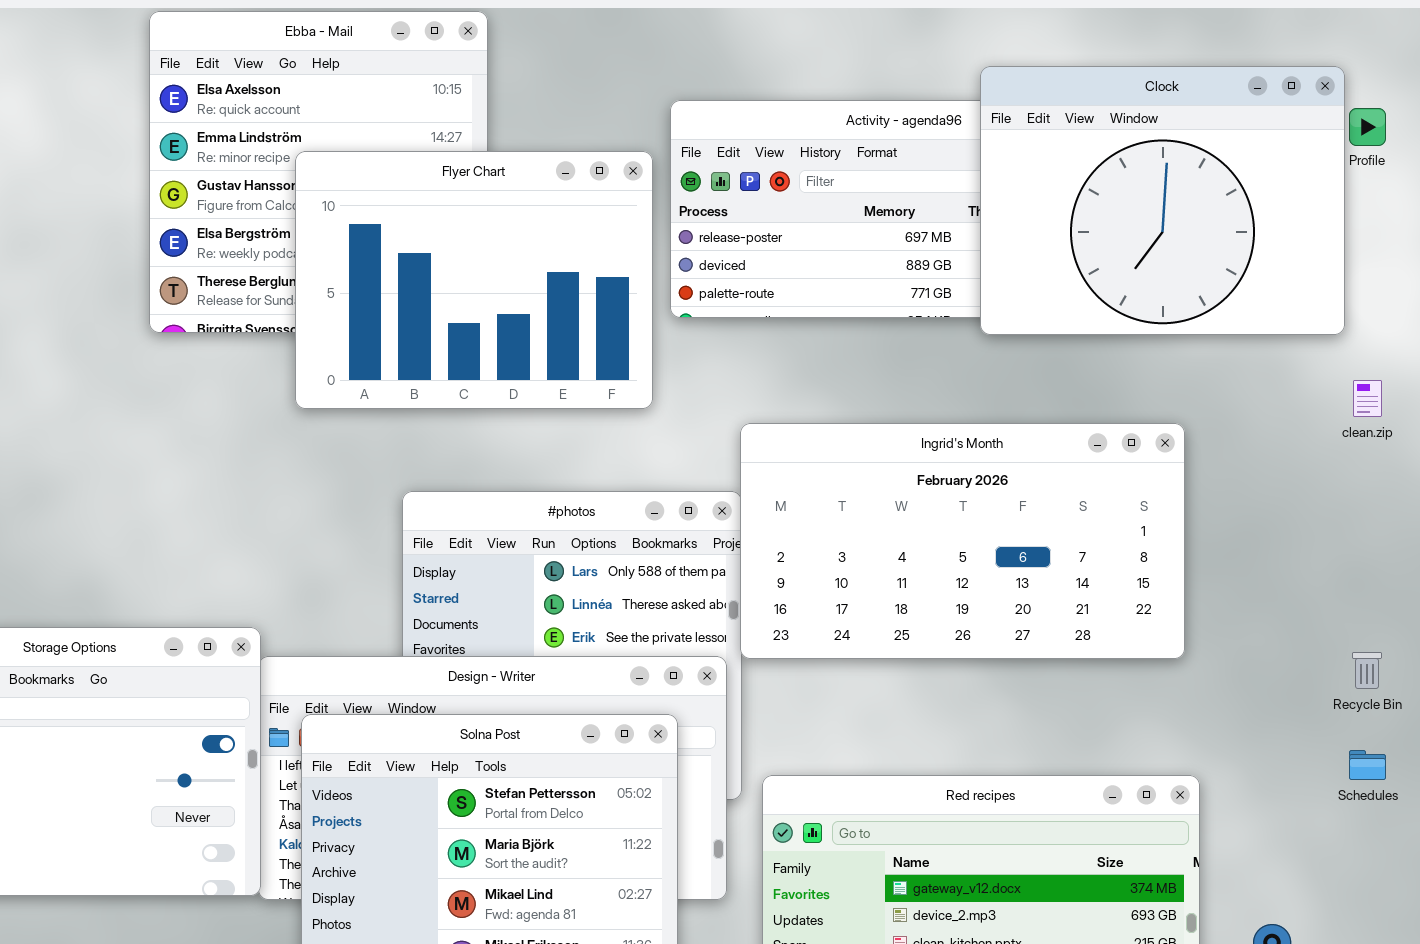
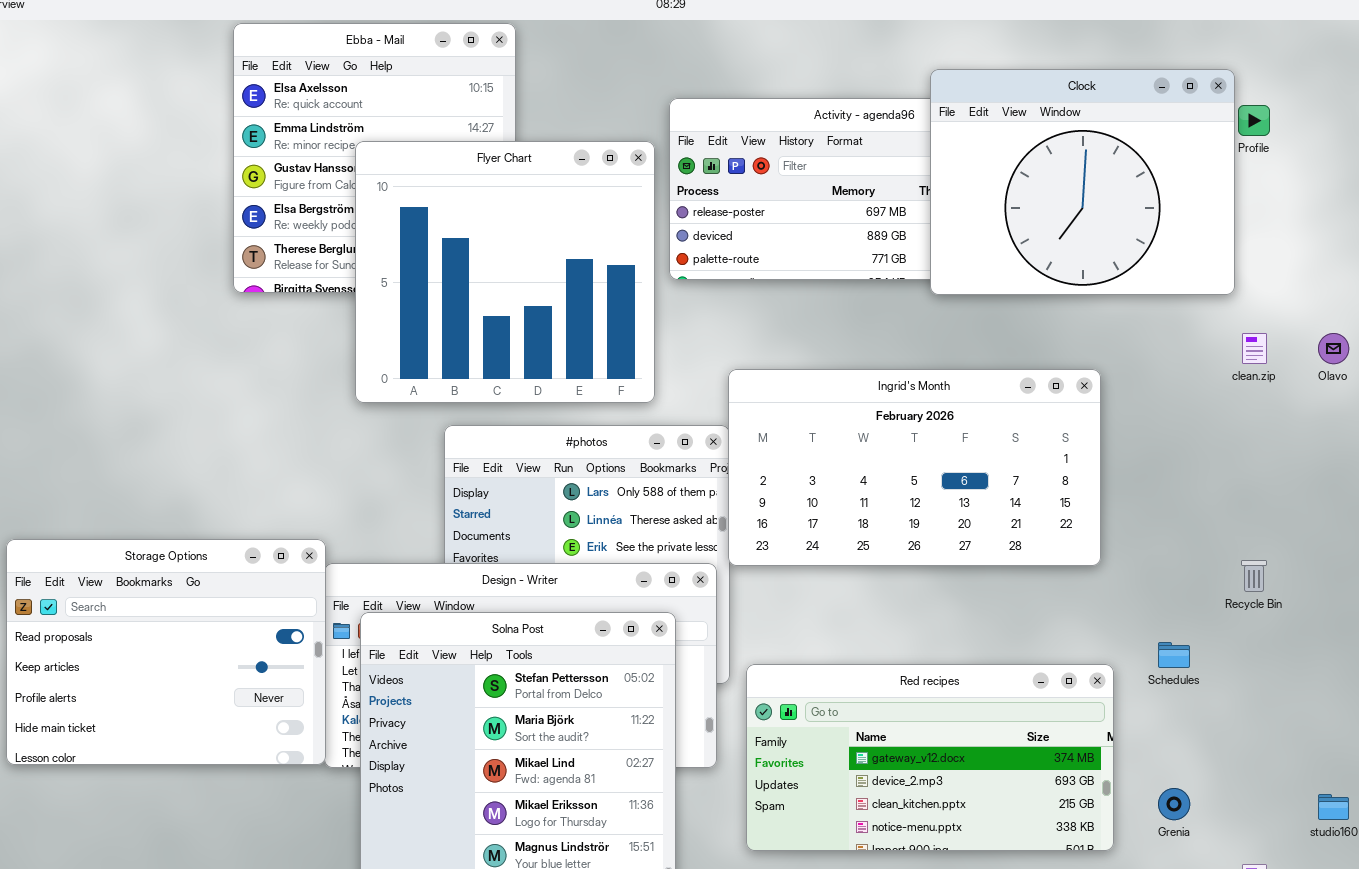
Flyer Chart: [295,151,653,409] -> [355,141,655,403], resized
Schedules: [1349,750,1386,780] -> [1158,642,1190,668], moved

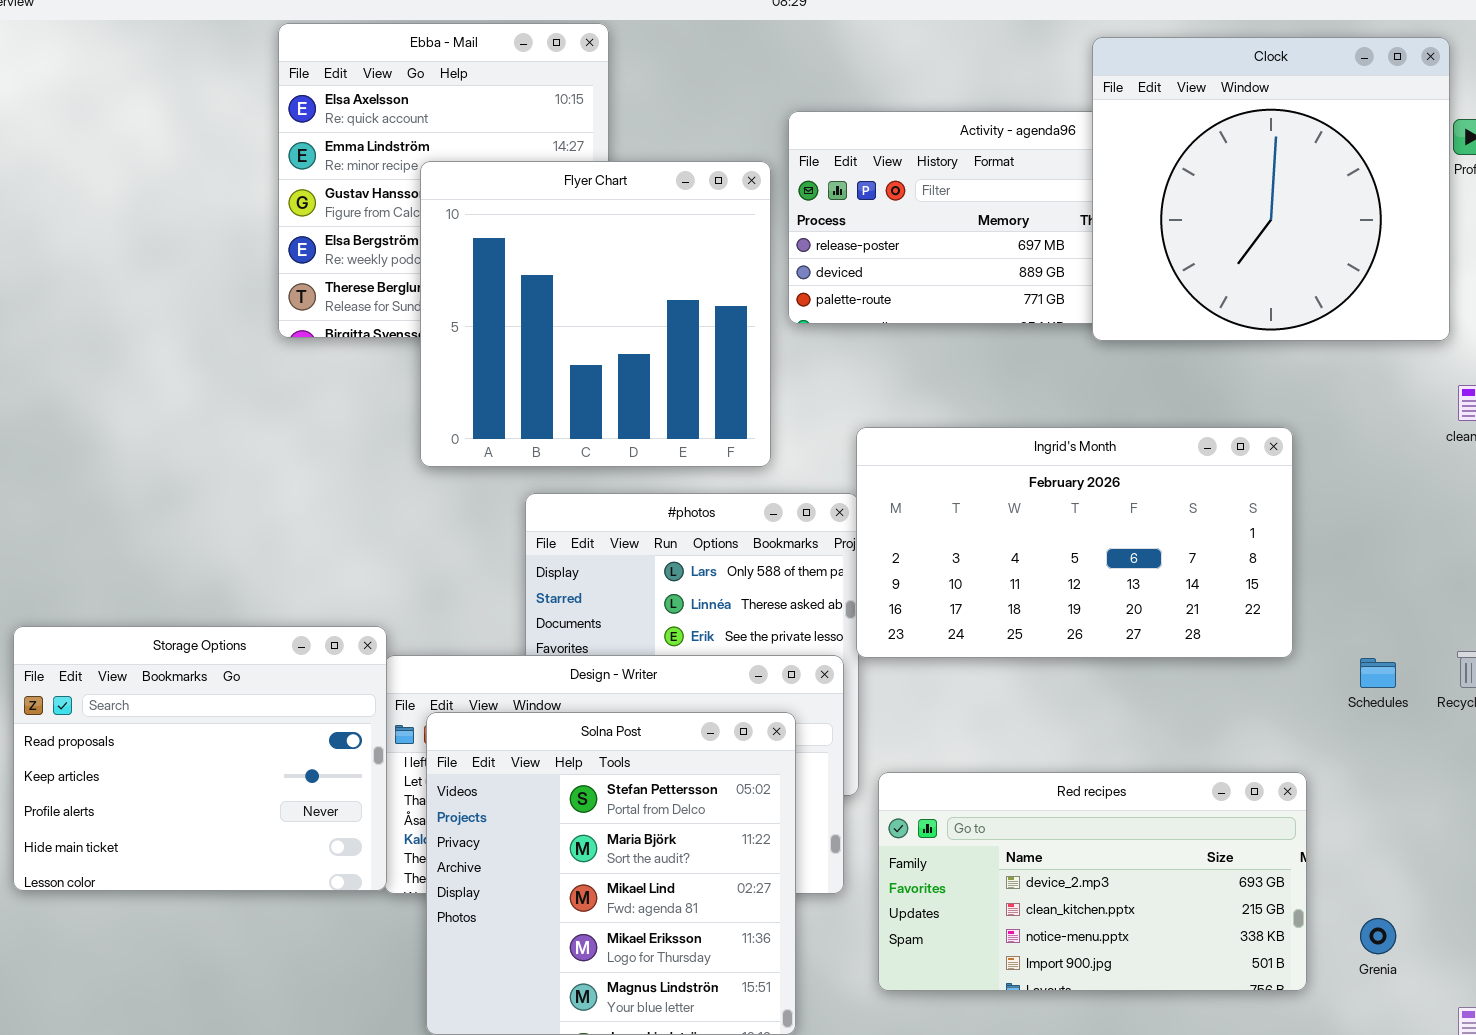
Clock: [930,69,1235,295] -> [1092,37,1450,341], resized
Schedules: [1158,642,1190,668] -> [1360,658,1396,688], moved
Red recipes: [746,664,1114,851] -> [878,772,1307,991], scrolled down 1 row

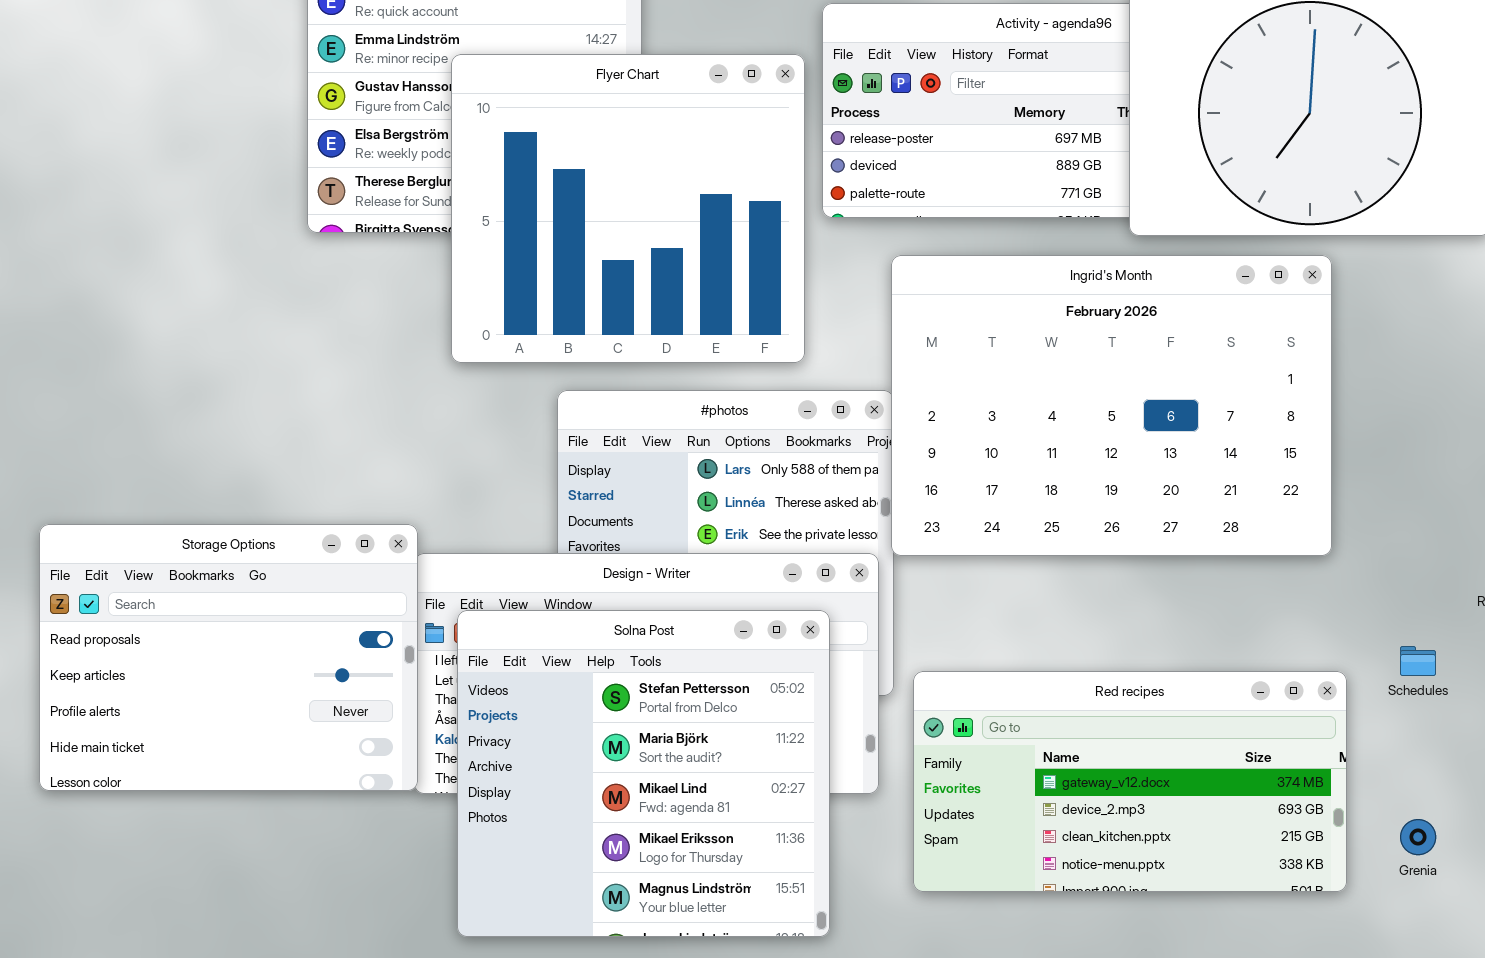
Ingrid's Month: [856,427,1293,658] -> [891,255,1332,556], resized
Schedules: [1360,658,1396,688] -> [1400,646,1436,676], moved
Red recipes: [878,772,1307,991] -> [913,671,1347,892], scrolled up 1 row

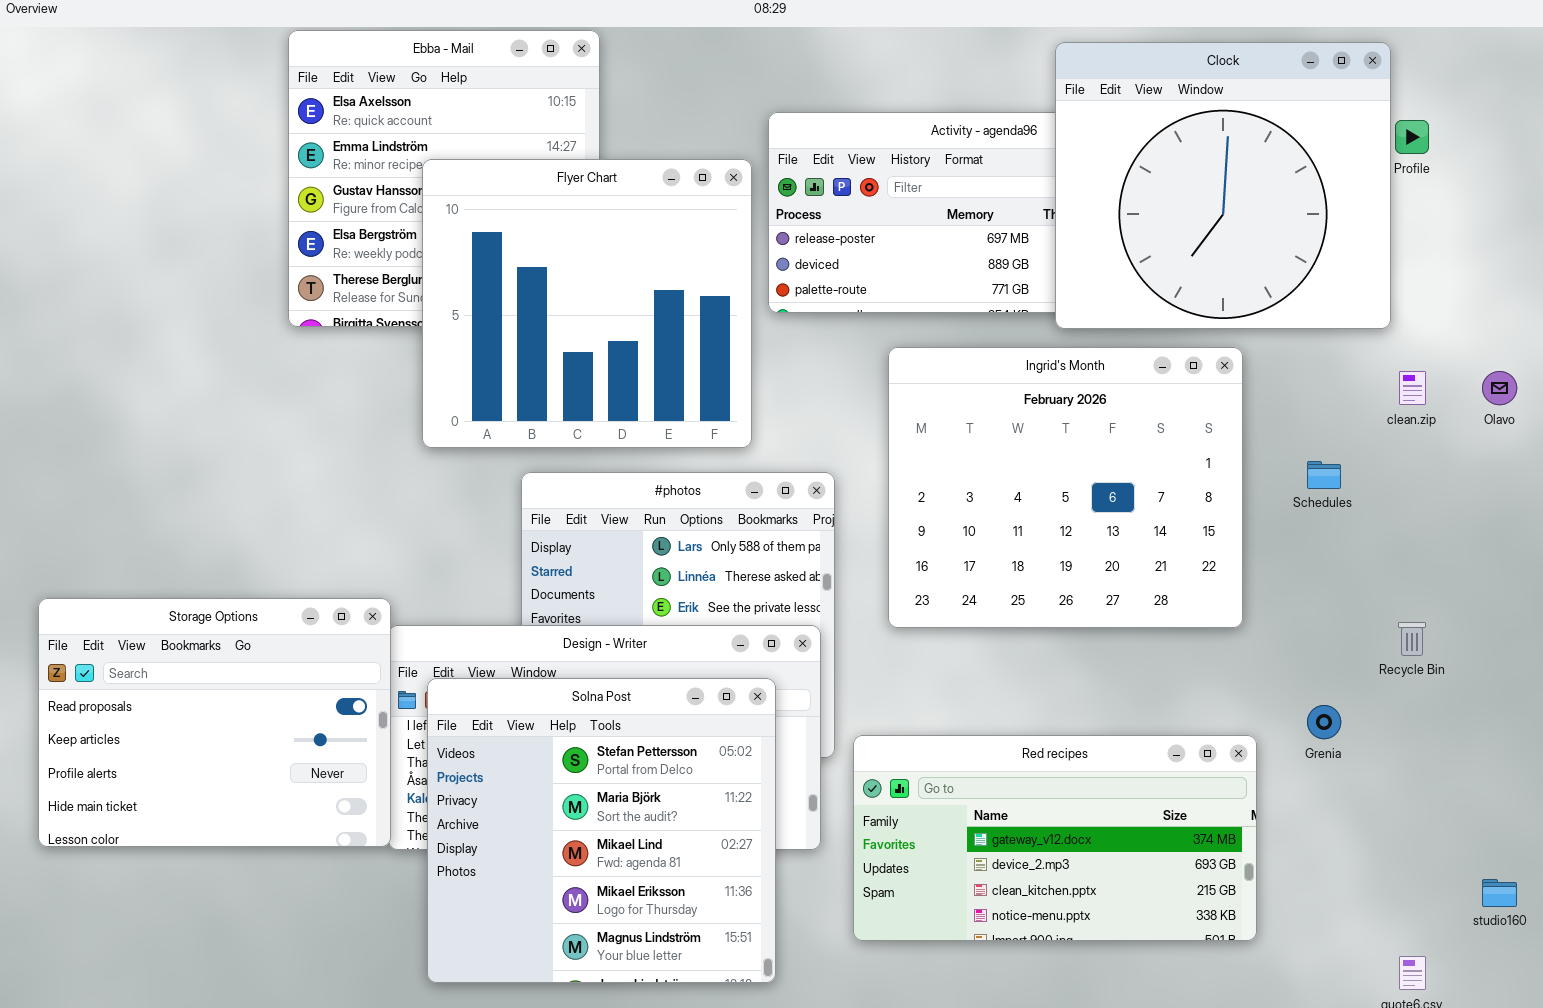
Ingrid's Month: [891,255,1332,556] -> [888,347,1243,628], resized
Schedules: [1400,646,1436,676] -> [1307,461,1341,489], moved
Grenia: [1400,819,1436,855] -> [1307,705,1341,739], moved

